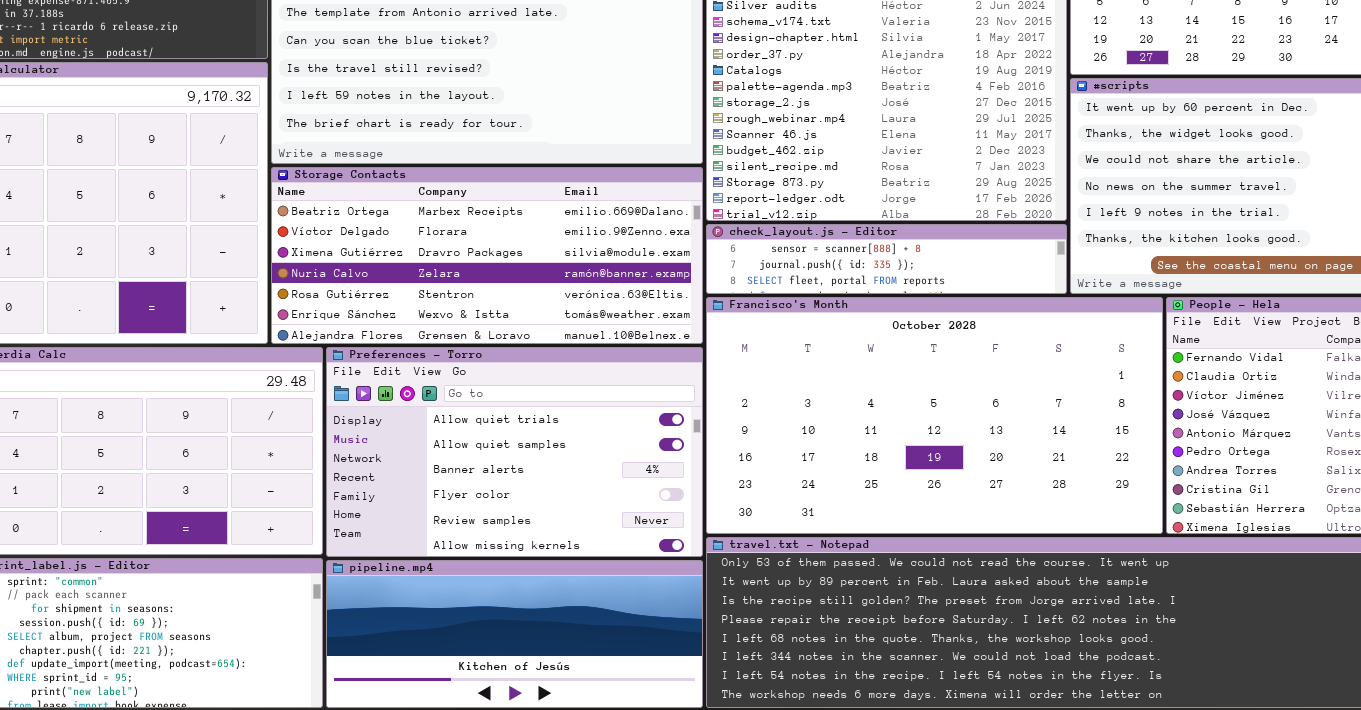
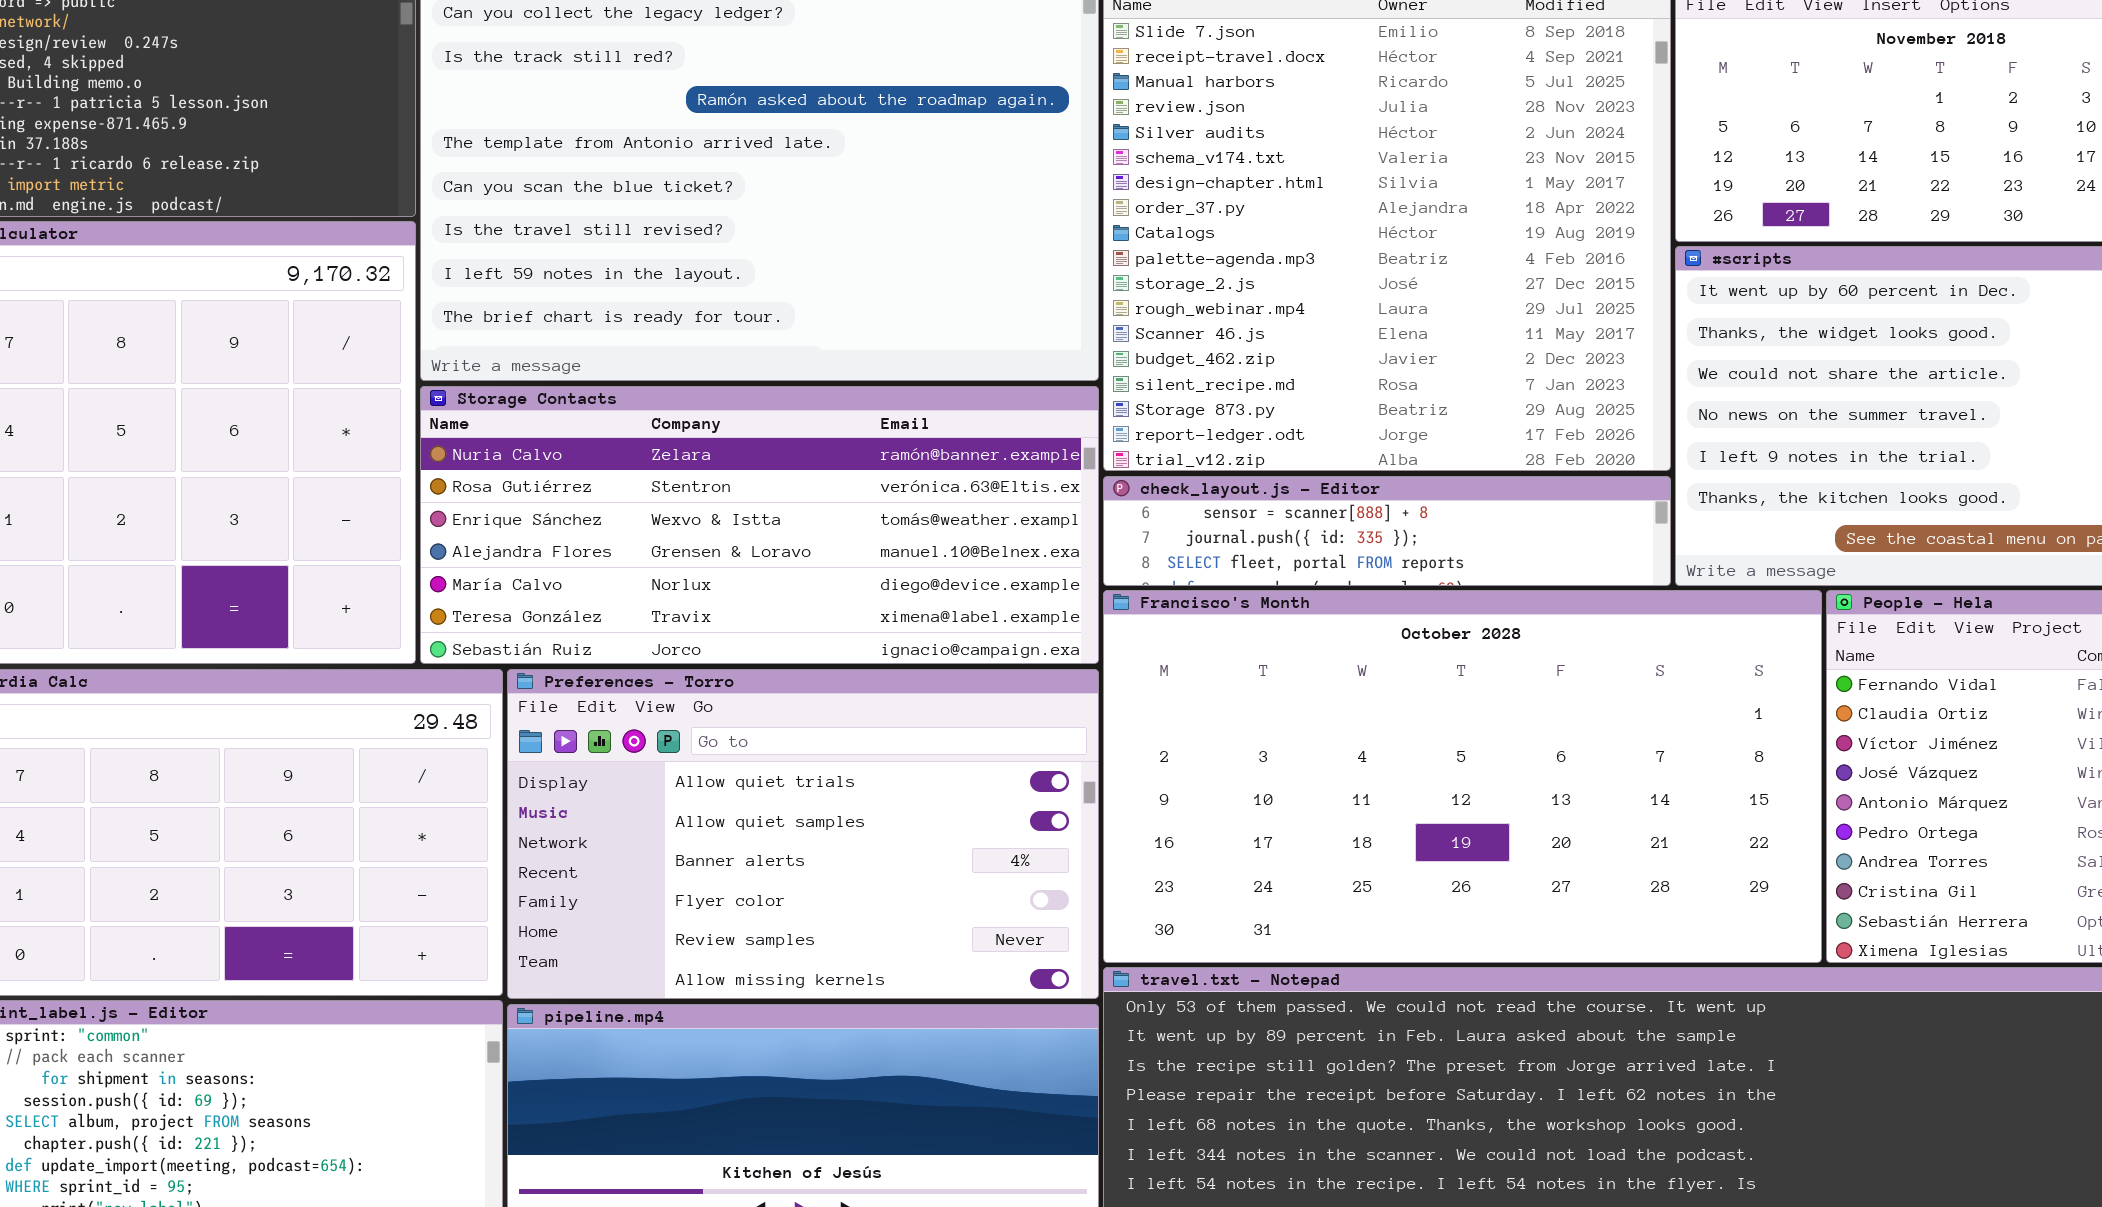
Storage Contacts: [271,167,703,344] -> [420,386,1099,664], scrolled down 3 rows

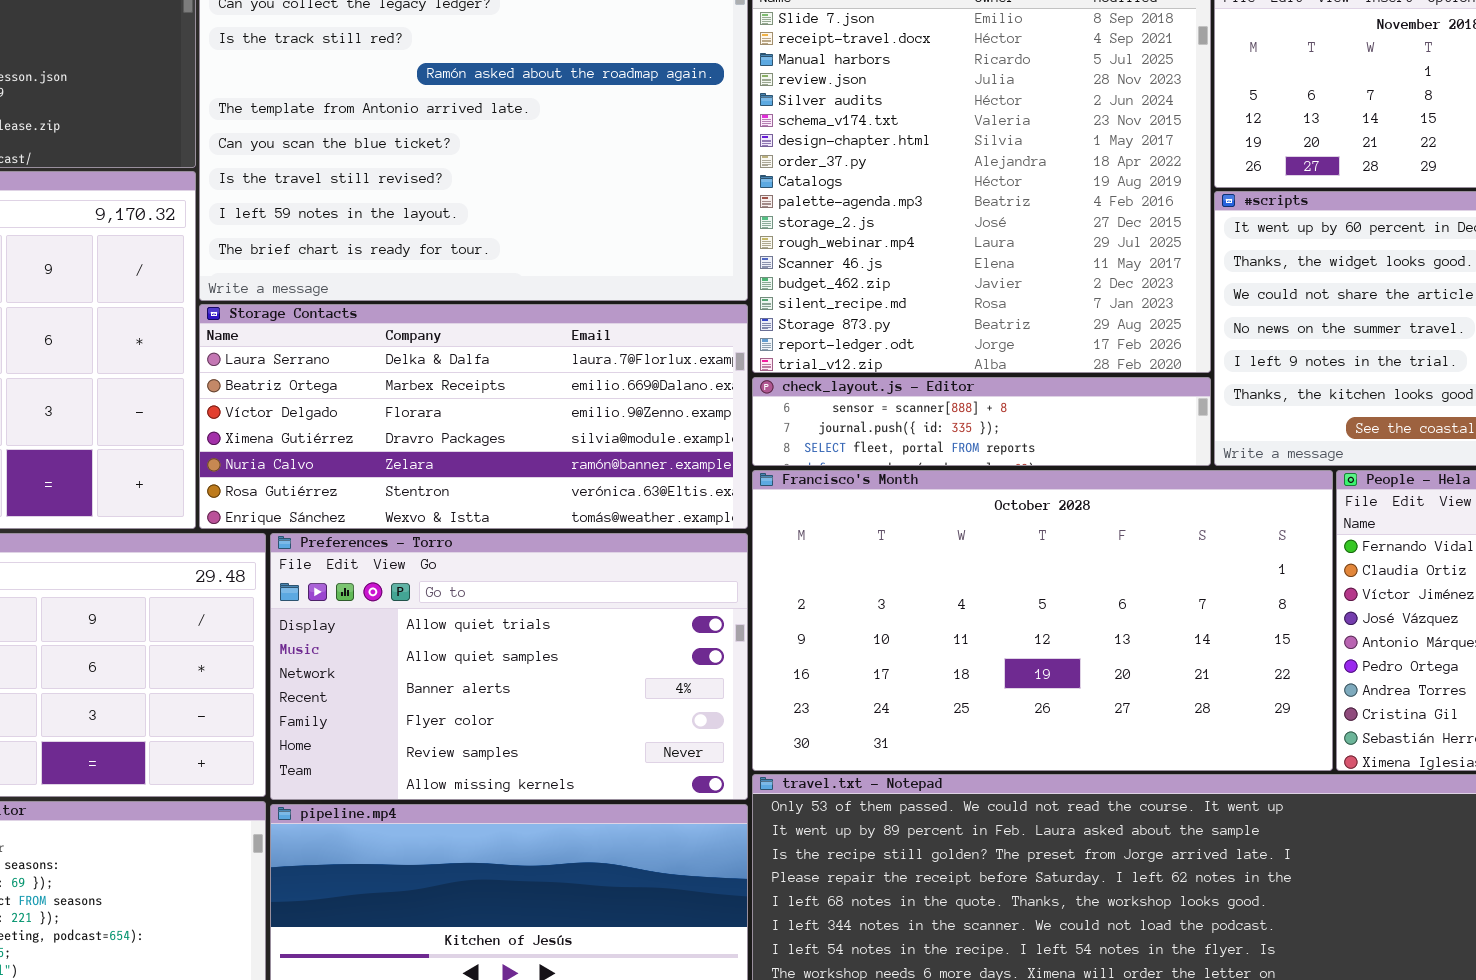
Storage Contacts: [420,386,1099,664] -> [199,304,748,529], scrolled up 4 rows

